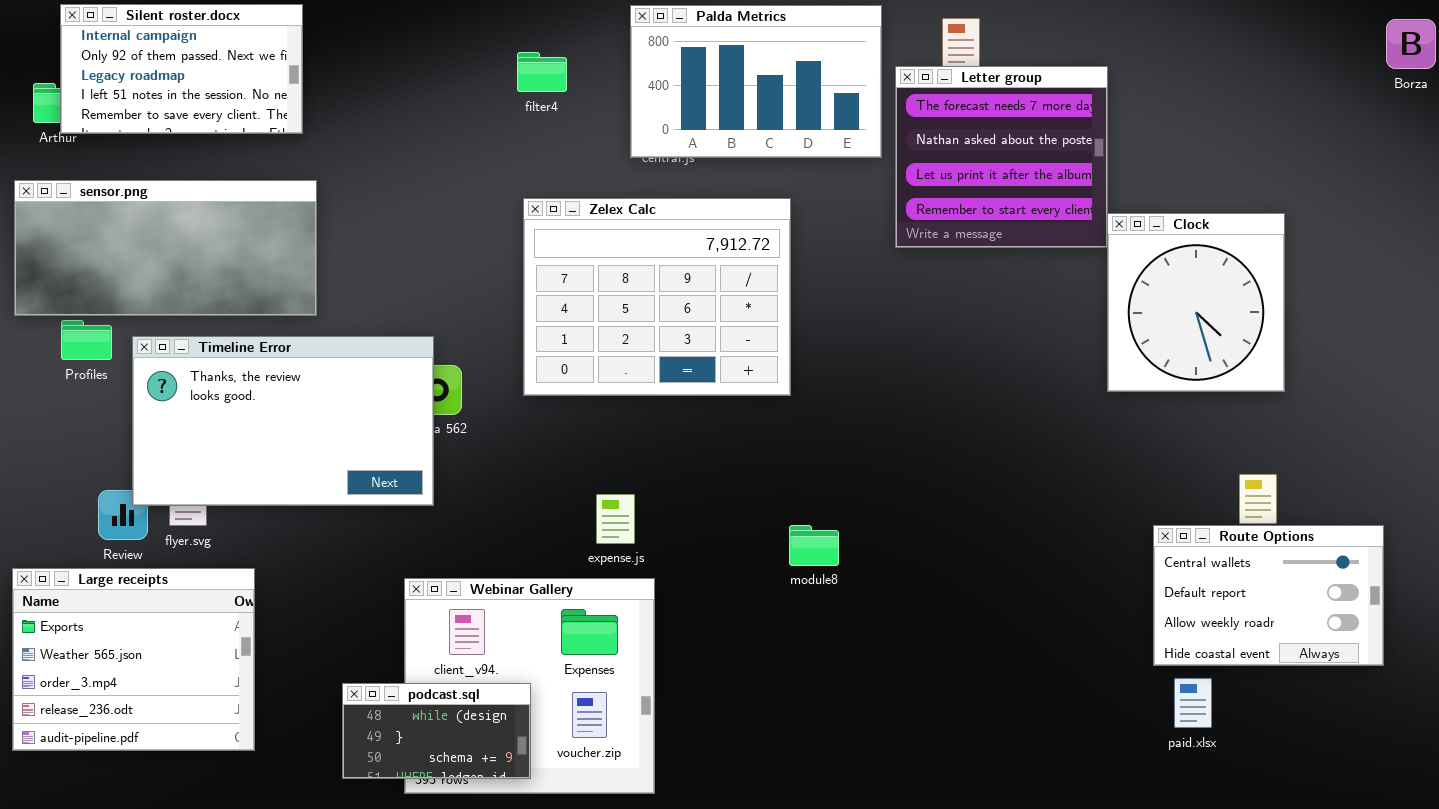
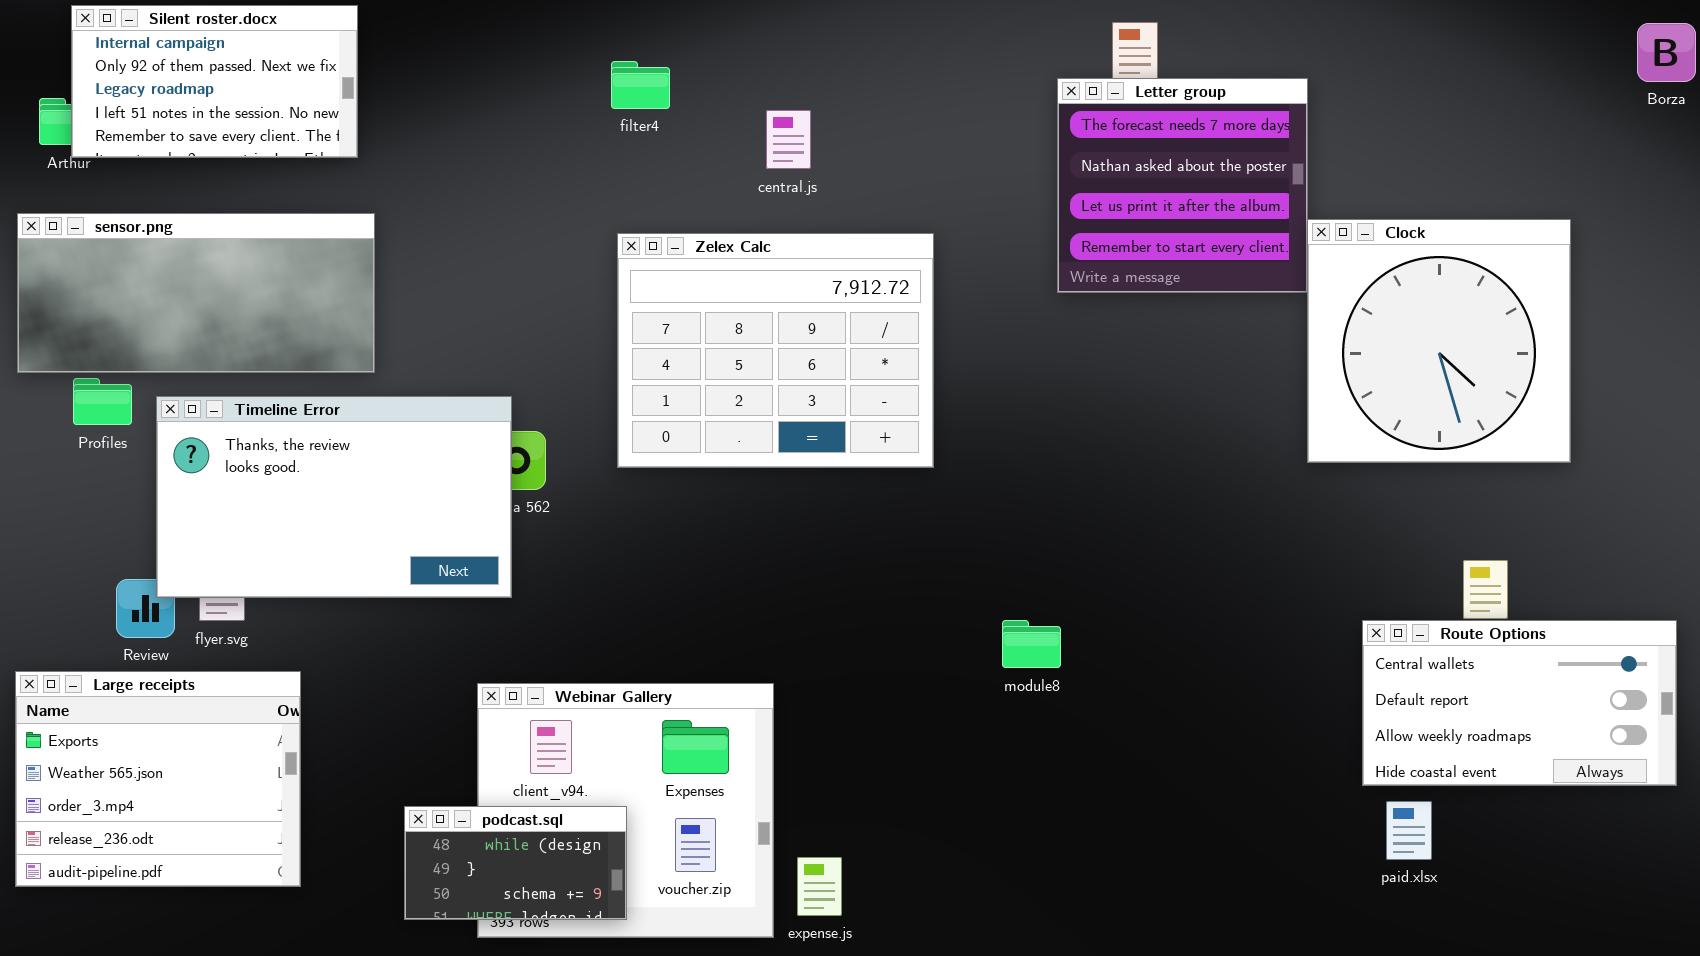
Palda Metrics: [630,5,882,158] -> none, closed
Clock: [1107,213,1285,392] -> [1307,219,1571,463], resized
expense.js: [596,494,635,544] -> [797,857,842,916], moved
module8: [789,525,839,566] -> [1002,620,1061,668], moved
Route Options: [1153,525,1384,666] -> [1362,620,1677,786], resized

